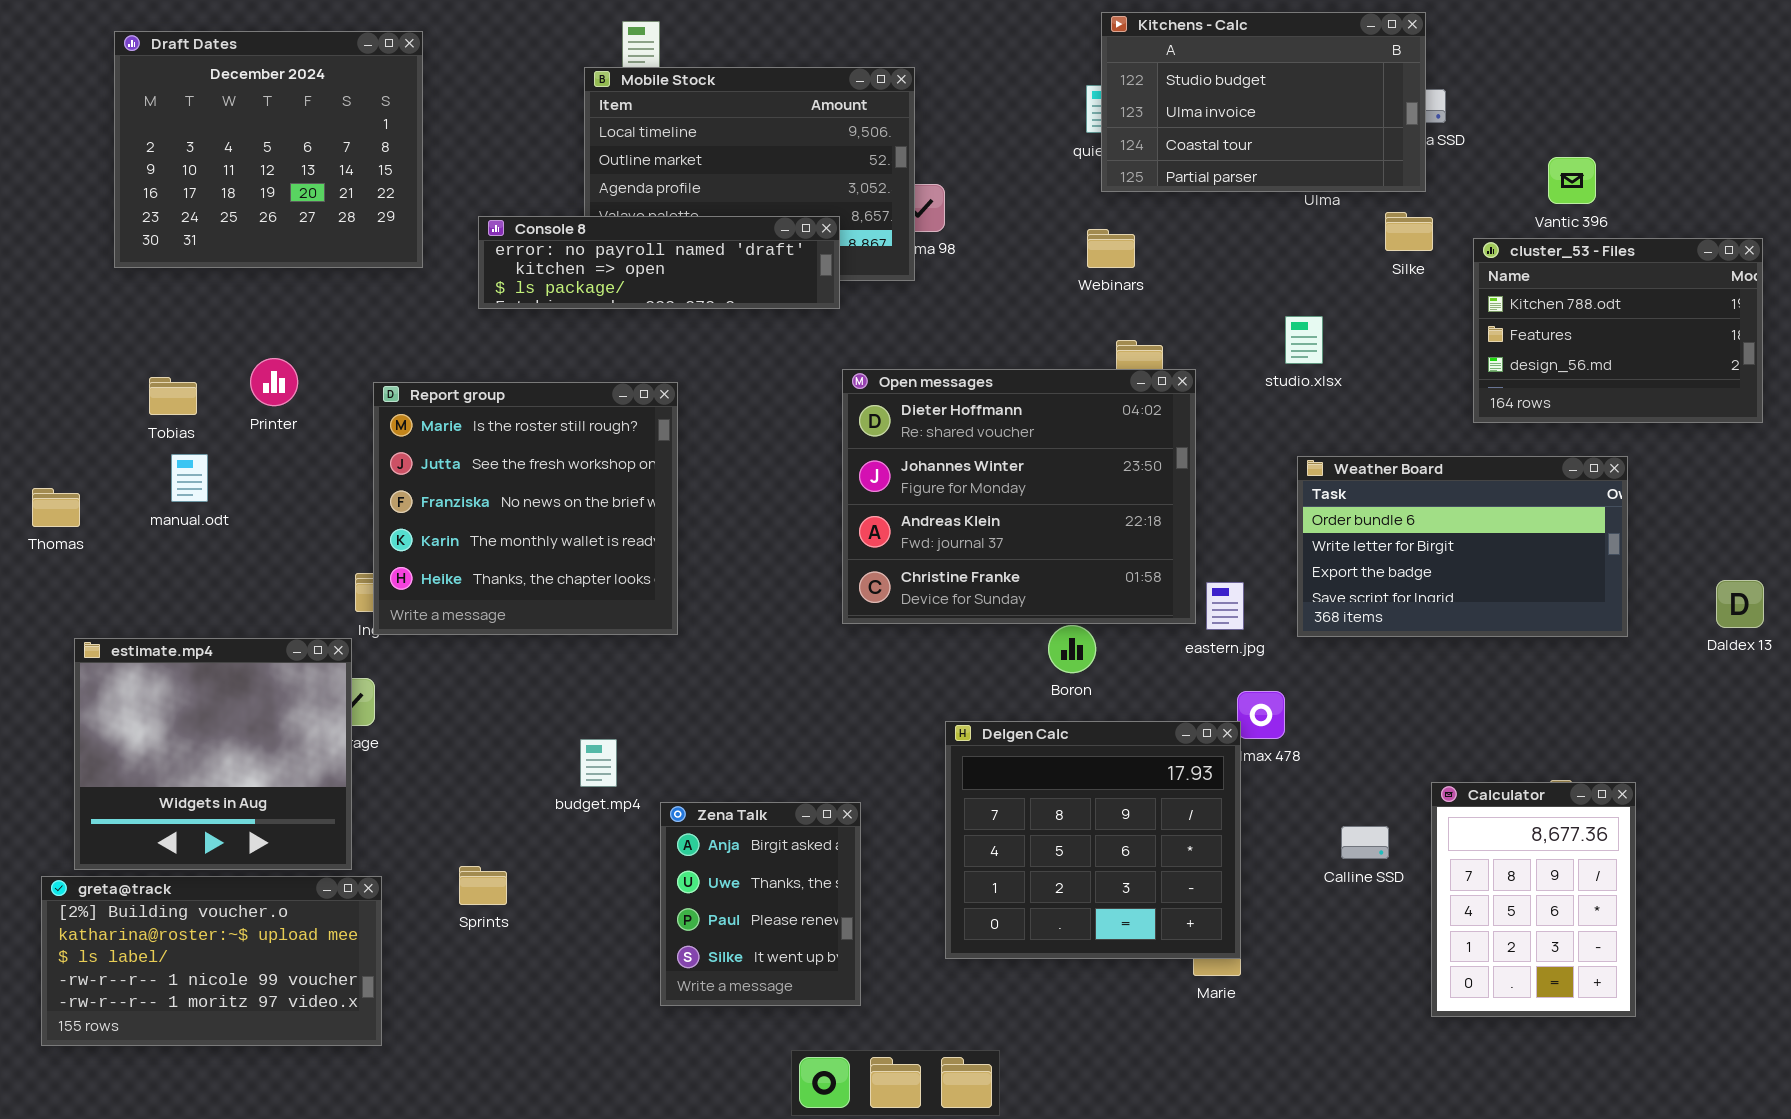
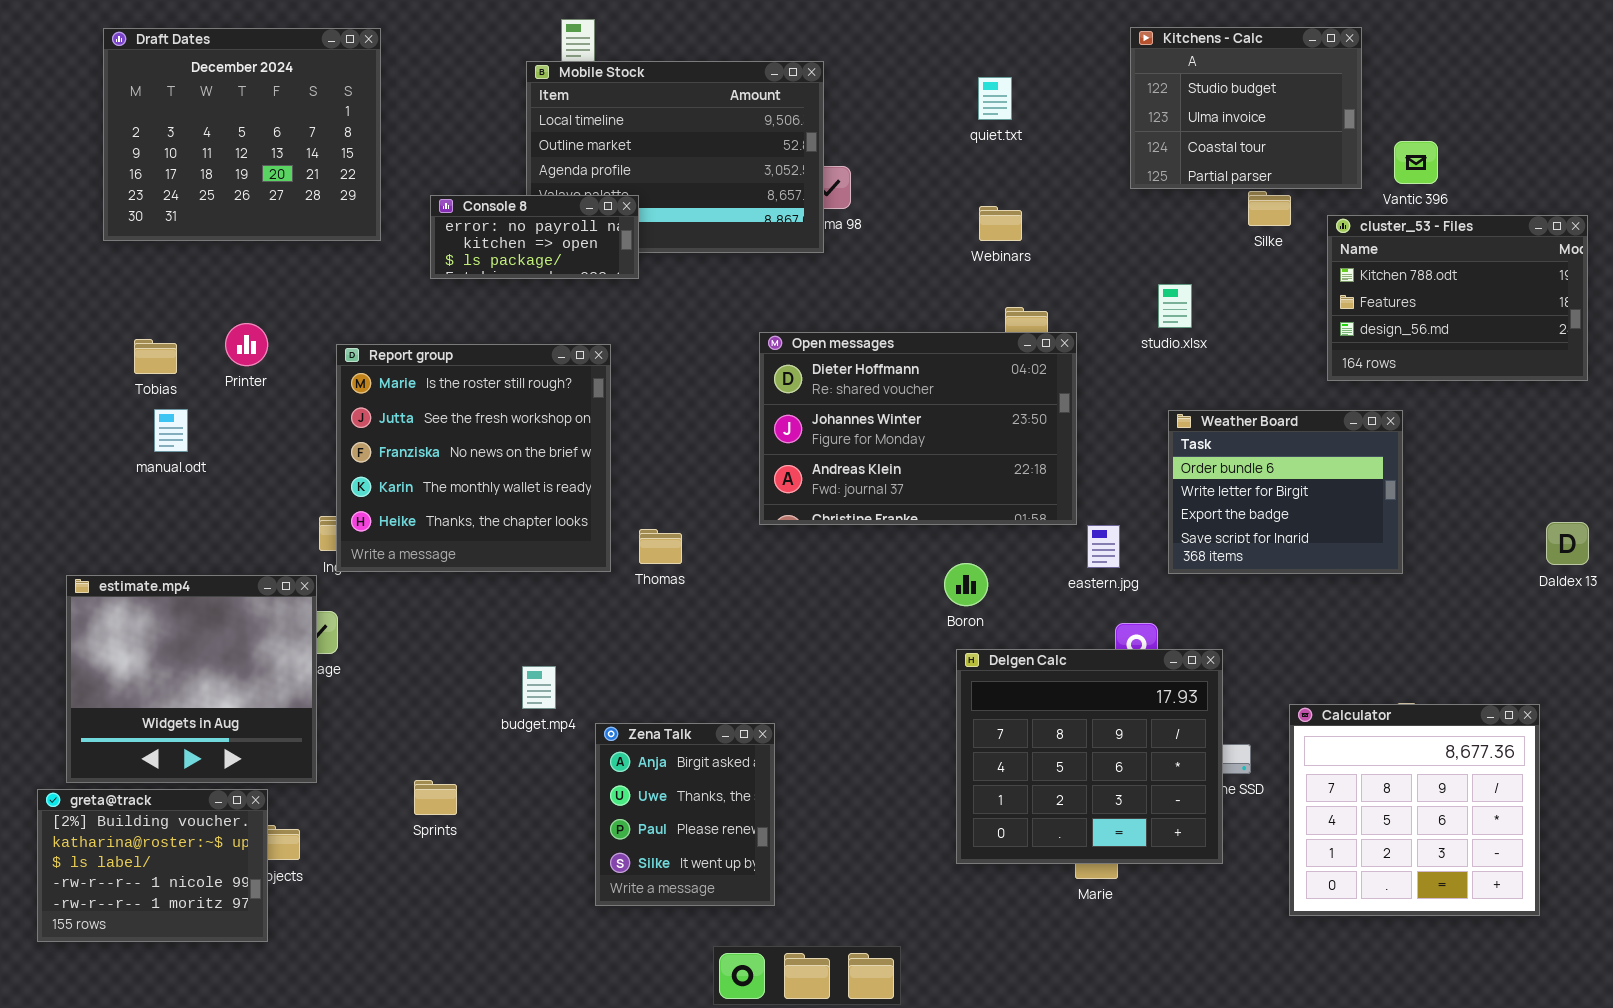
Kitchens - Calc: [1101,12,1426,192] -> [1130,27,1362,189], moved, resized
Console 8: [478,216,840,309] -> [430,195,639,279], resized
Open messages: [842,369,1196,624] -> [759,332,1077,525], resized
Weather Board: [1297,456,1628,637] -> [1168,410,1403,574], resized
Thomas: [32,488,80,527] -> [639,529,682,564], moved
Delgen Calc: [945,721,1241,959] -> [956,649,1223,864], moved
Calculator: [1431,782,1636,1017] -> [1289,704,1540,916], resized
greta@track: [41,876,382,1046] -> [37,789,268,942], resized

